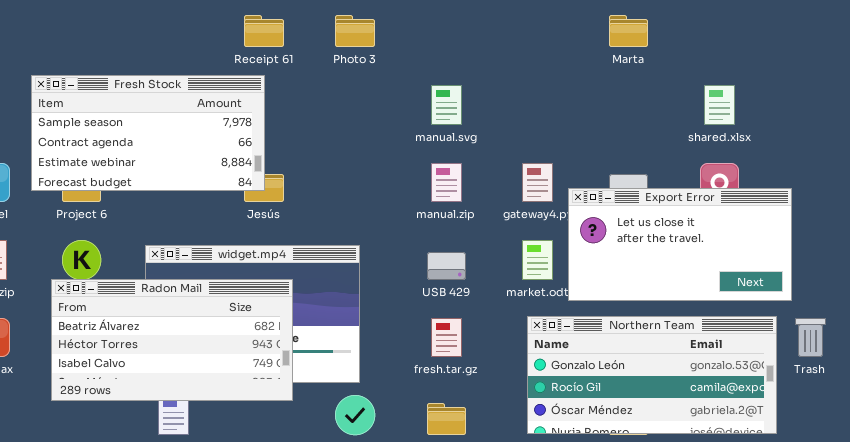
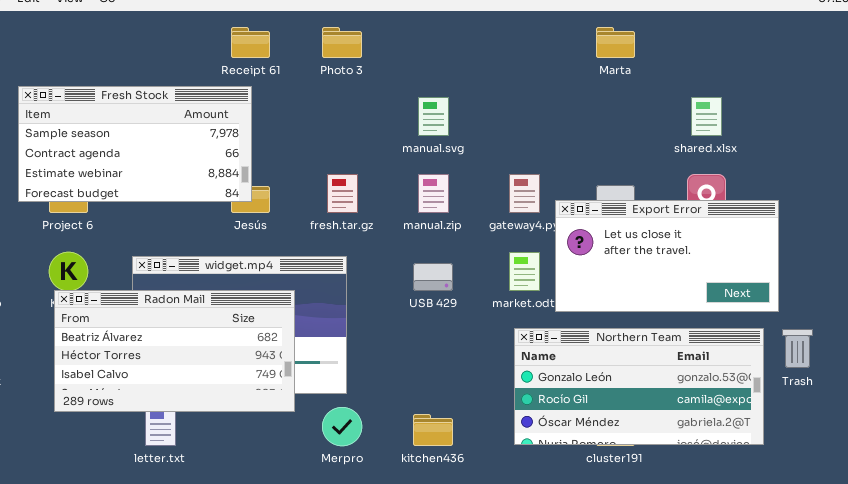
Radon Mail: [51,279,293,401] -> [54,290,295,412], moved
fresh.tar.gz: [431,318,462,357] -> [327,174,358,213], moved

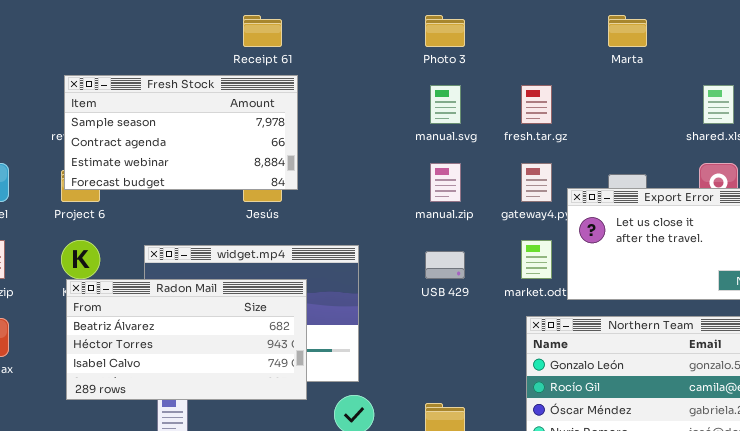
Photo 3: [322,27,362,58] -> [425,15,465,47], moved
Fresh Stock: [18,86,252,202] -> [64,75,298,190], moved
fresh.tar.gz: [327,174,358,213] -> [521,85,552,124], moved

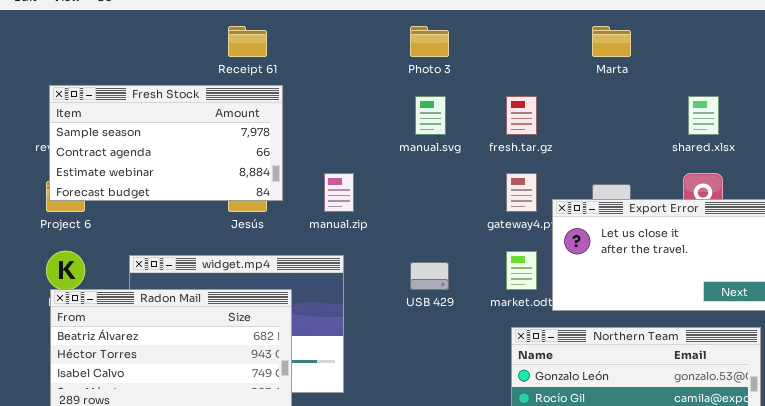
manual.zip: [430,163,461,202] -> [324,173,354,212], moved

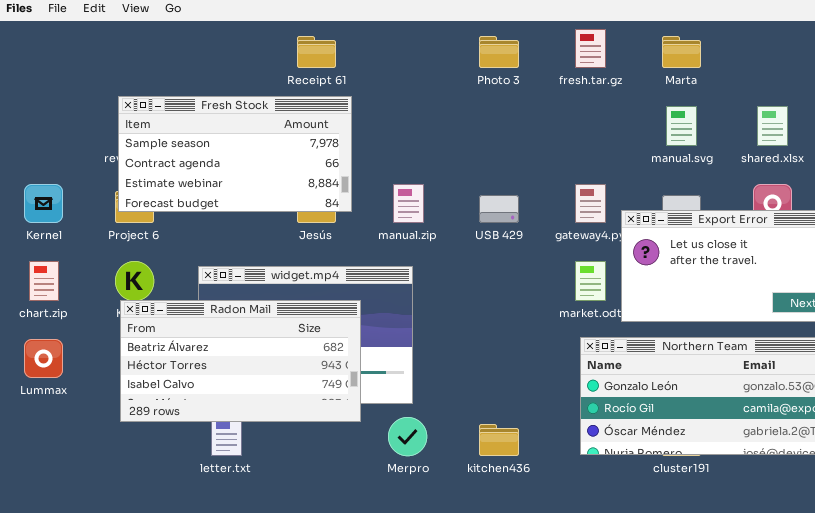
manual.svg: [415,96,446,135] -> [666,106,697,146], moved
fresh.tar.gz: [506,96,537,135] -> [575,29,606,68], moved
USB 429: [410,262,449,290] -> [479,195,519,223], moved

